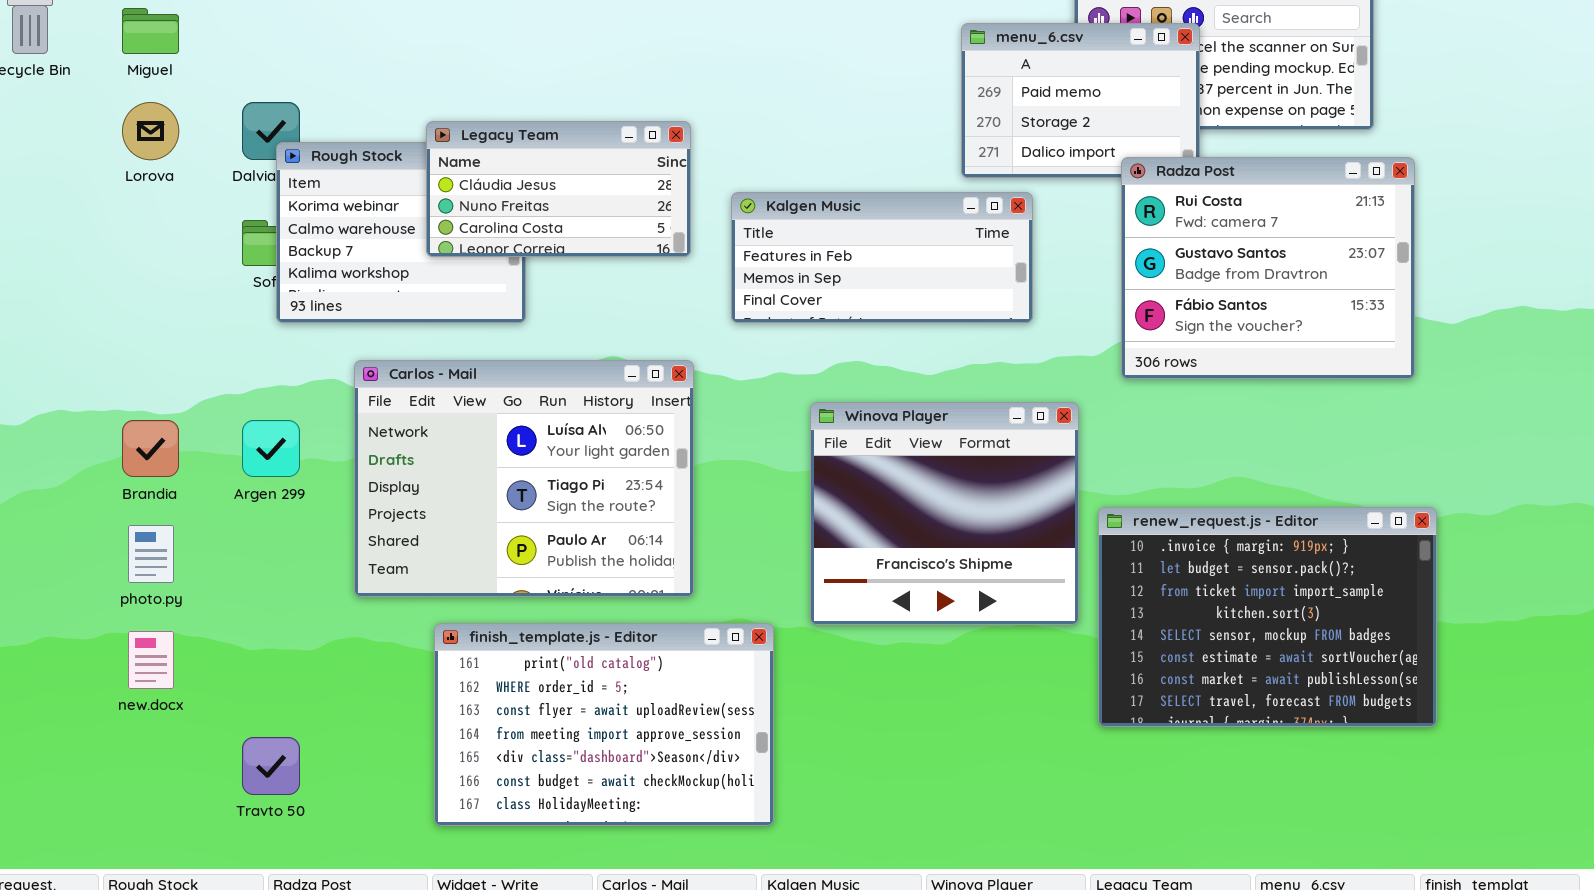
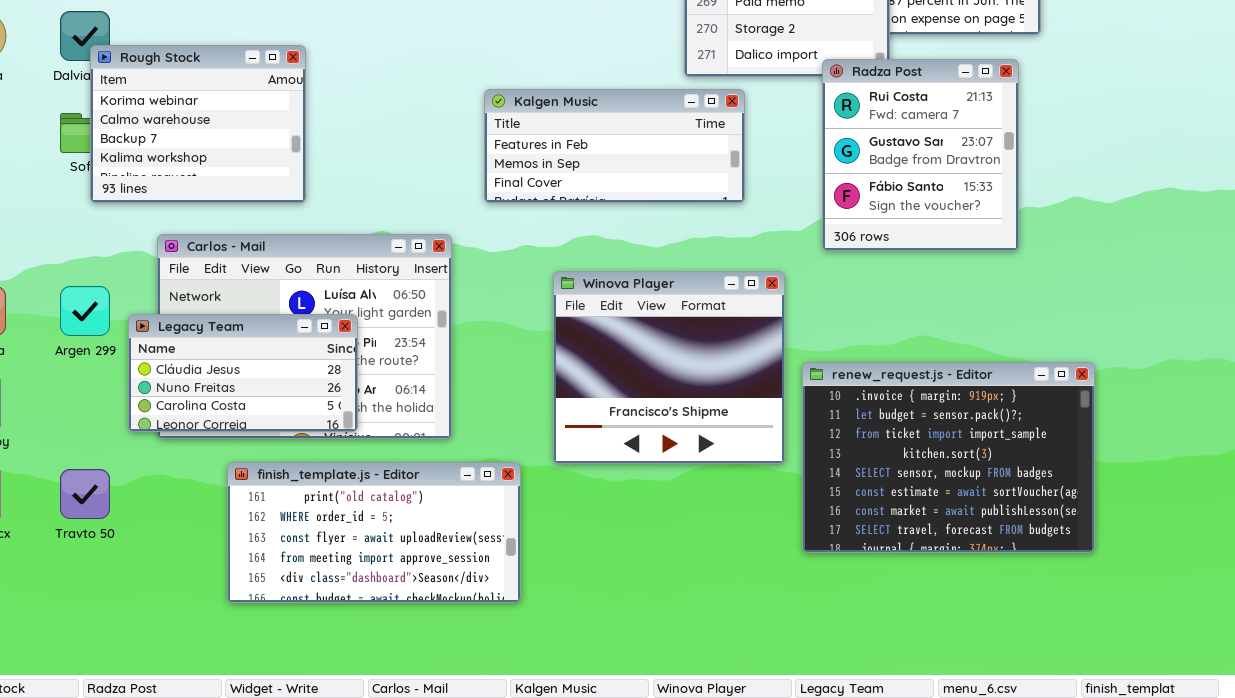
Legacy Team: [426,121,691,257] -> [128,314,358,432], moved
Radza Post: [1121,157,1415,379] -> [822,59,1019,251], resized
finish_template.js - Editor: [434,623,774,826] -> [227,462,521,603], resized
Travto 50: [242,737,300,795] -> [60,469,110,519], moved

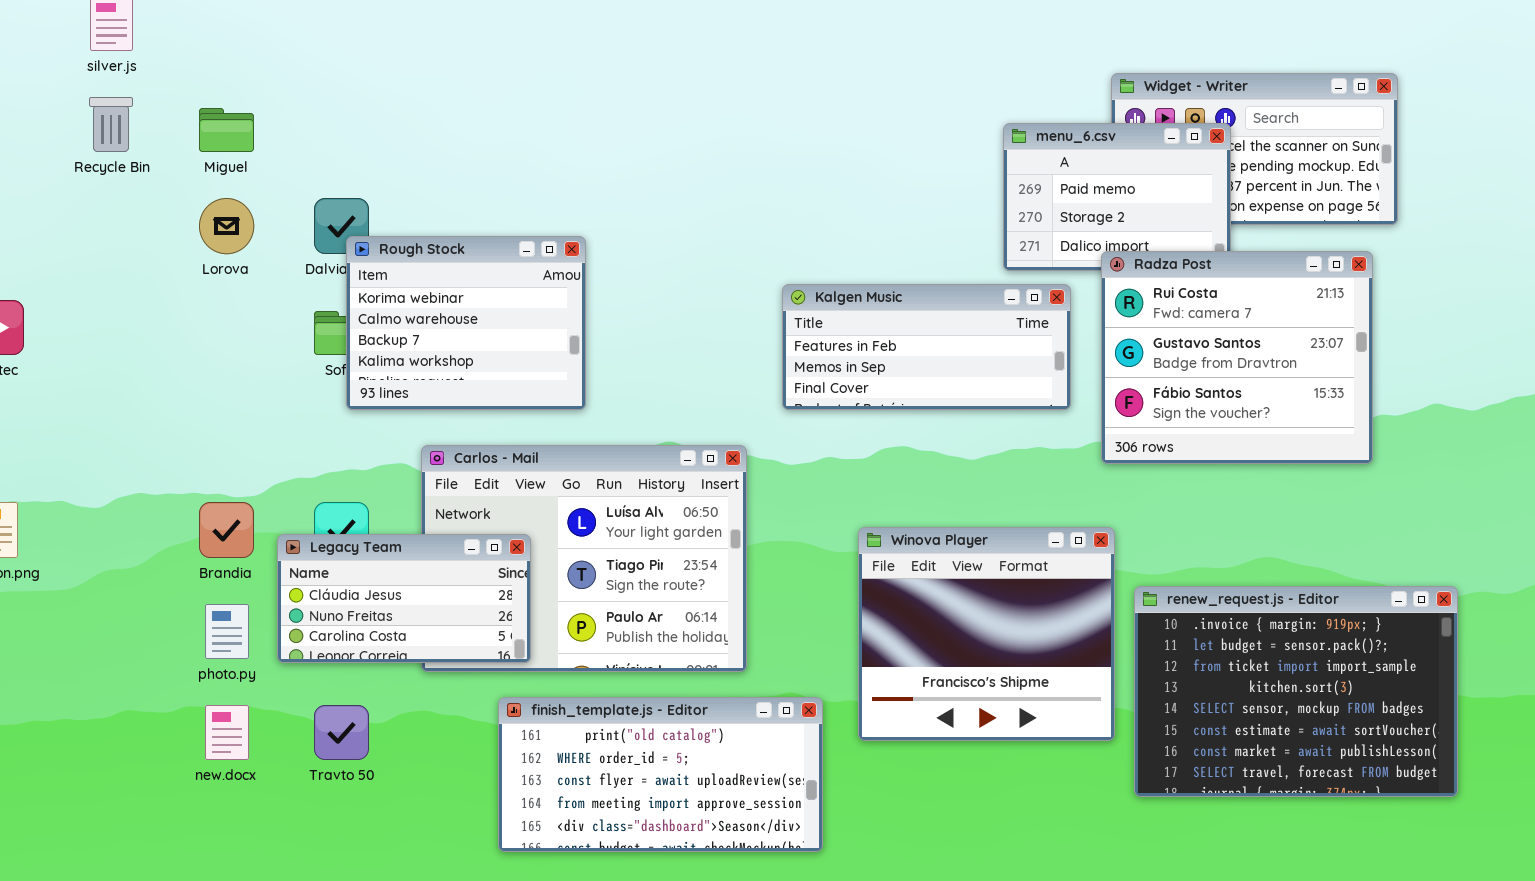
Radza Post: [822,59,1019,251] -> [1101,251,1373,464], resized
Winova Player: [553,271,785,464] -> [858,527,1115,741], moved
Legacy Team: [128,314,358,432] -> [277,534,531,663], moved

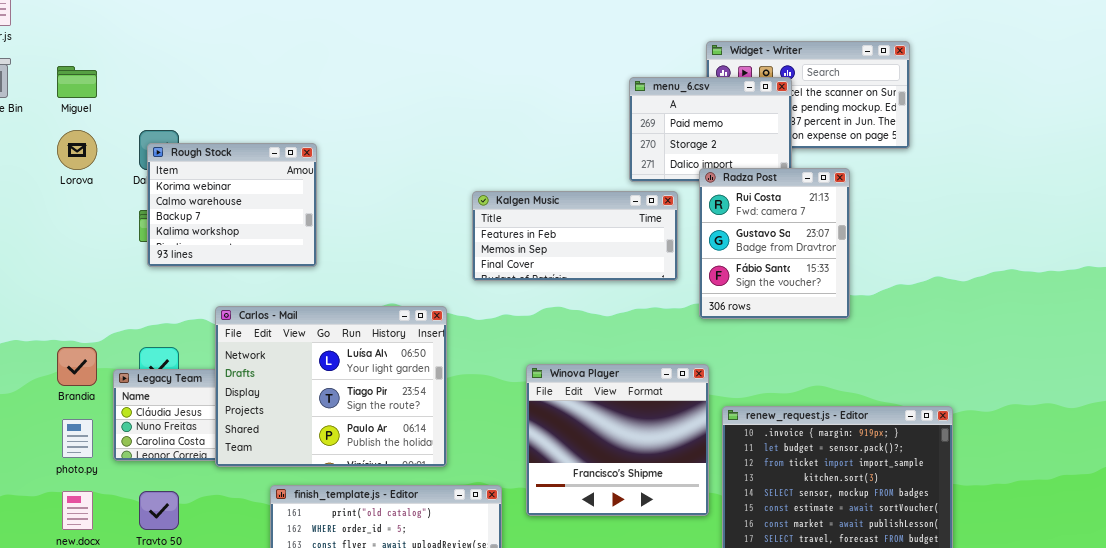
Rough Stock: [346,236,586,410] -> [147,143,317,267], moved
Radza Post: [1101,251,1373,464] -> [699,168,850,319], resized
Carlos - Mail: [421,445,747,672] -> [215,306,447,467], raised

